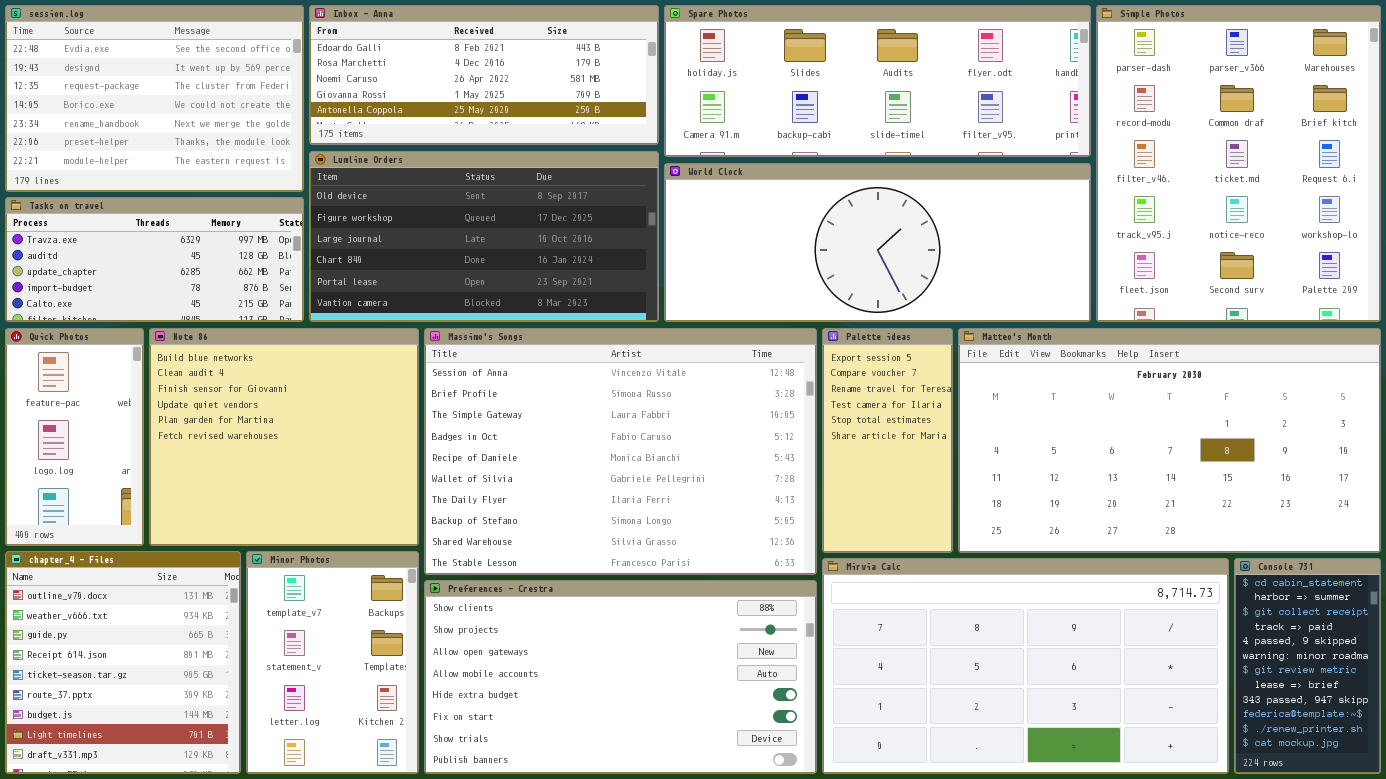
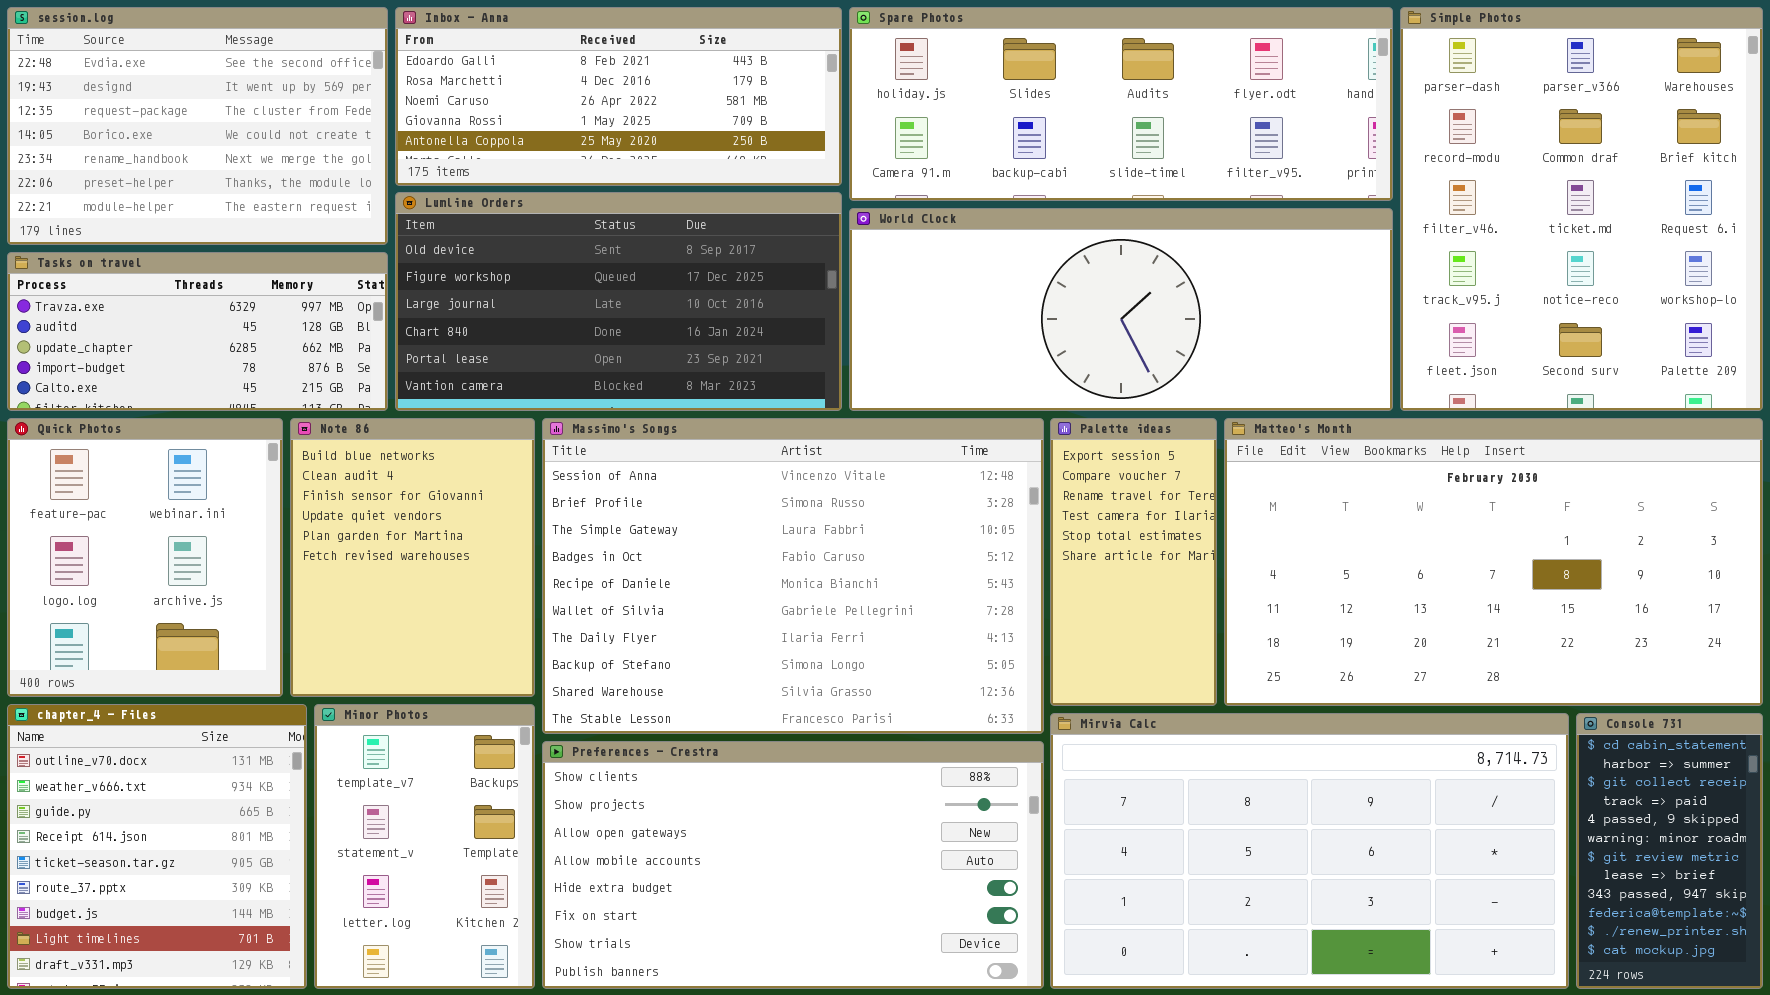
Quick Photos: [5,328,144,546] -> [7,418,283,697], resized
Note 86: [149,328,419,546] -> [290,418,535,697], resized

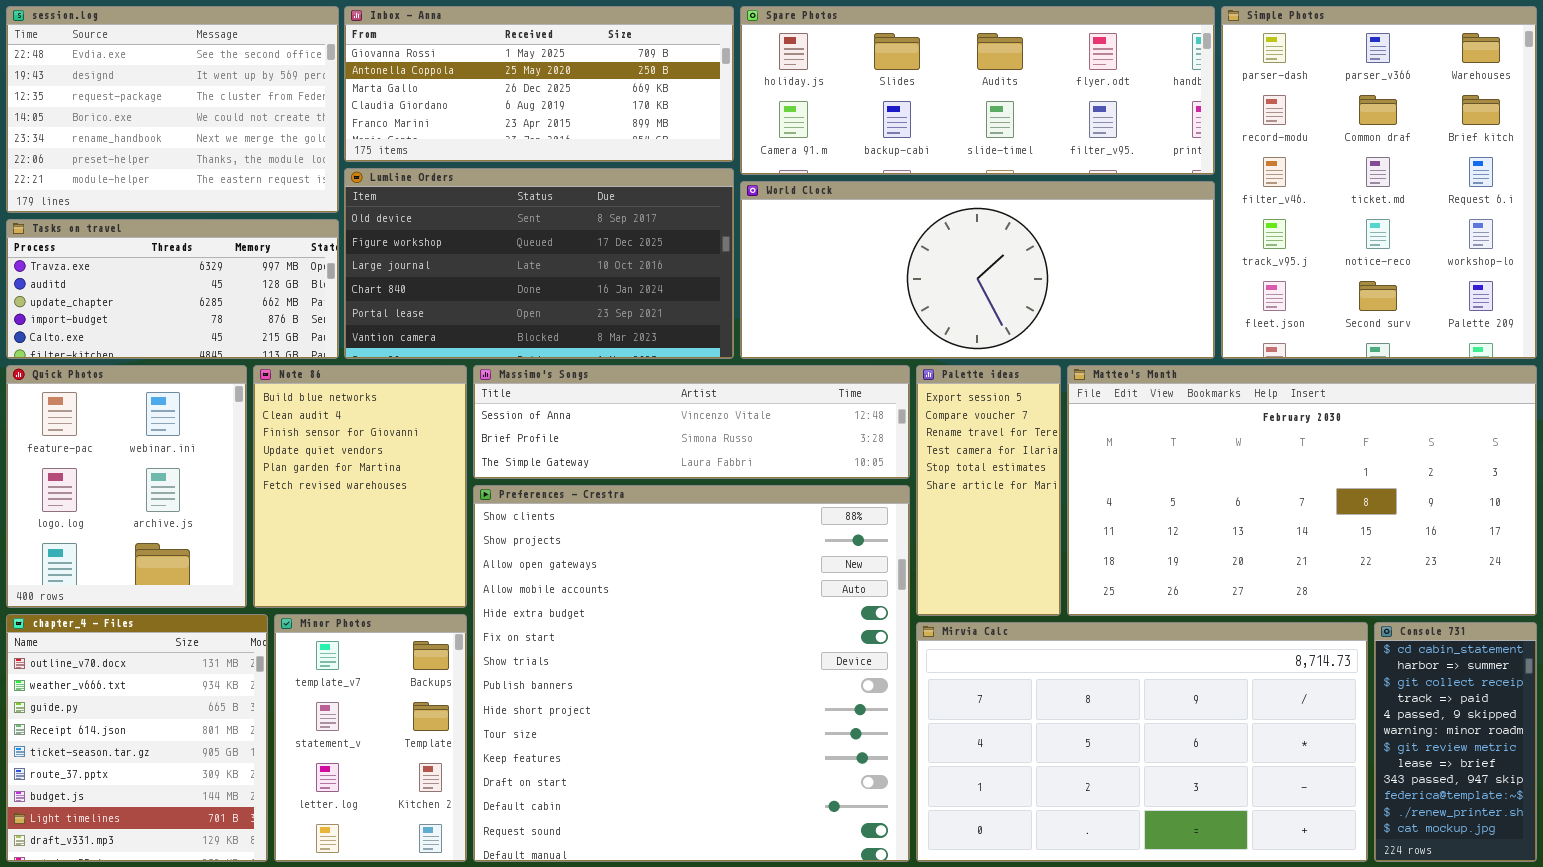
Inbox - Anna: [395,7,842,186] -> [344,6,734,162], scrolled down 3 rows
Massimo's Songs: [542,418,1044,734] -> [473,365,910,479], resized
Preferences - Crestra: [542,741,1044,989] -> [473,485,910,862], resized

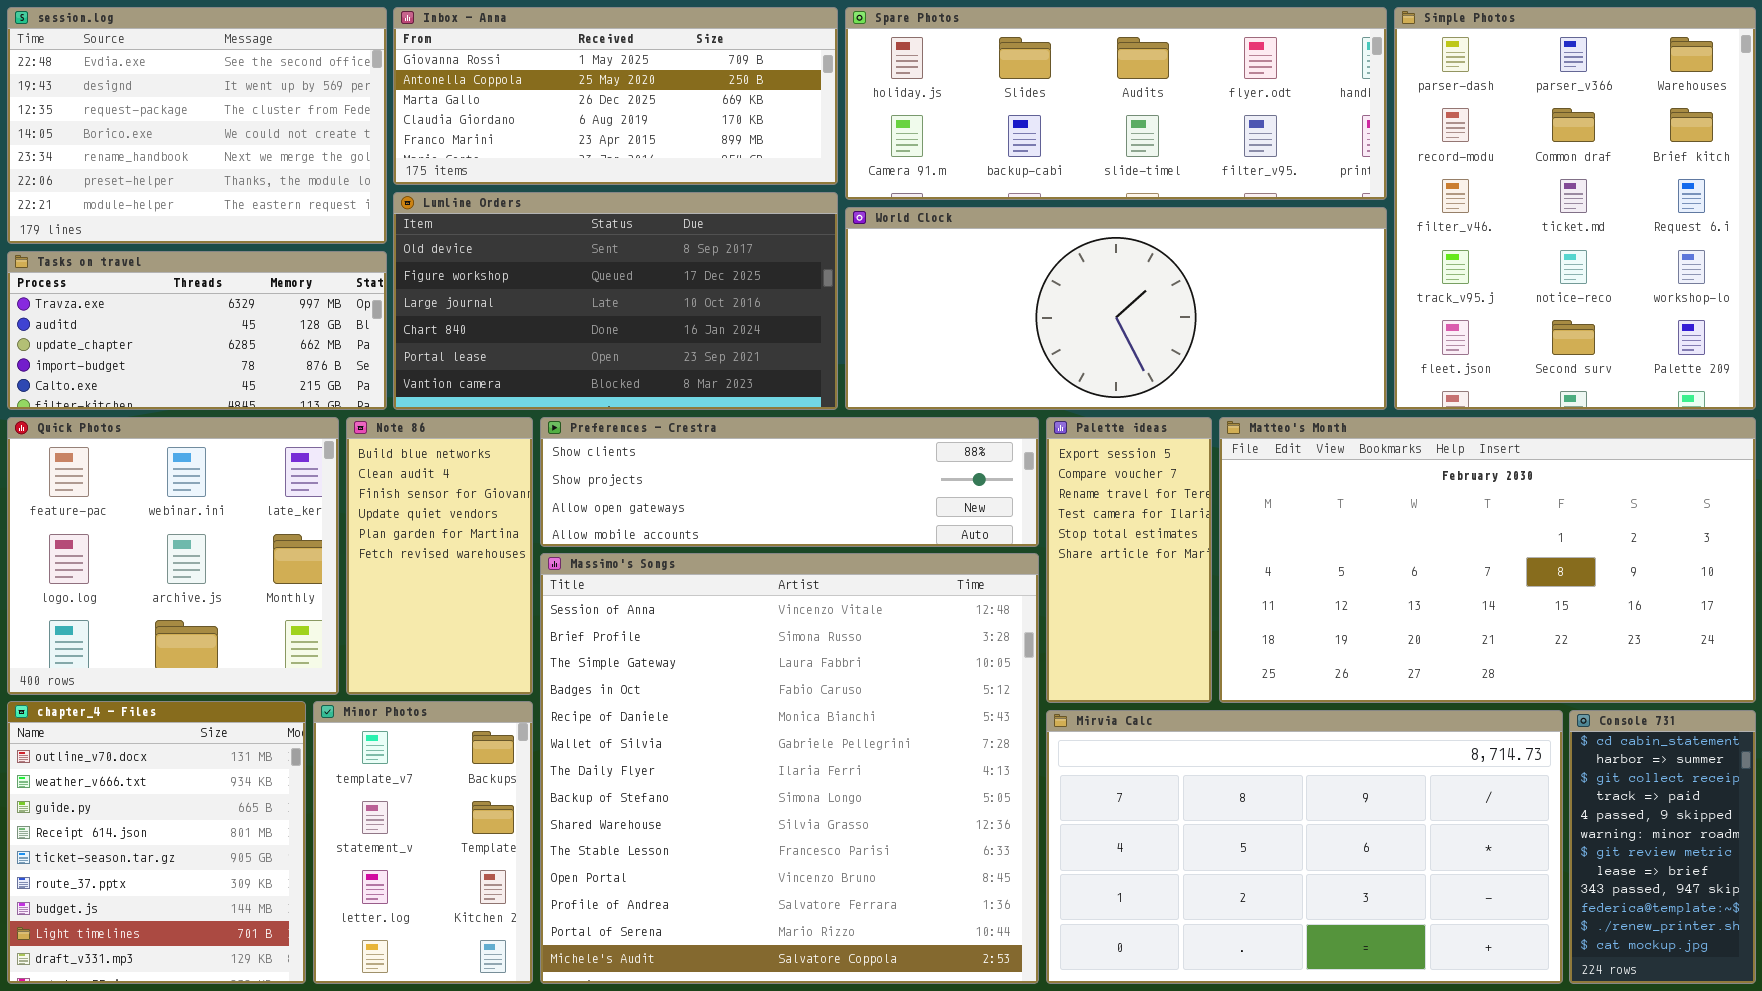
Quick Photos: [6,365,247,608] -> [7,417,339,695], resized
Note 86: [253,365,467,608] -> [346,417,533,695], resized
Massimo's Songs: [473,365,910,479] -> [540,553,1039,984], moved, resized
Preferences - Crestra: [473,485,910,862] -> [540,417,1039,547], moved, resized

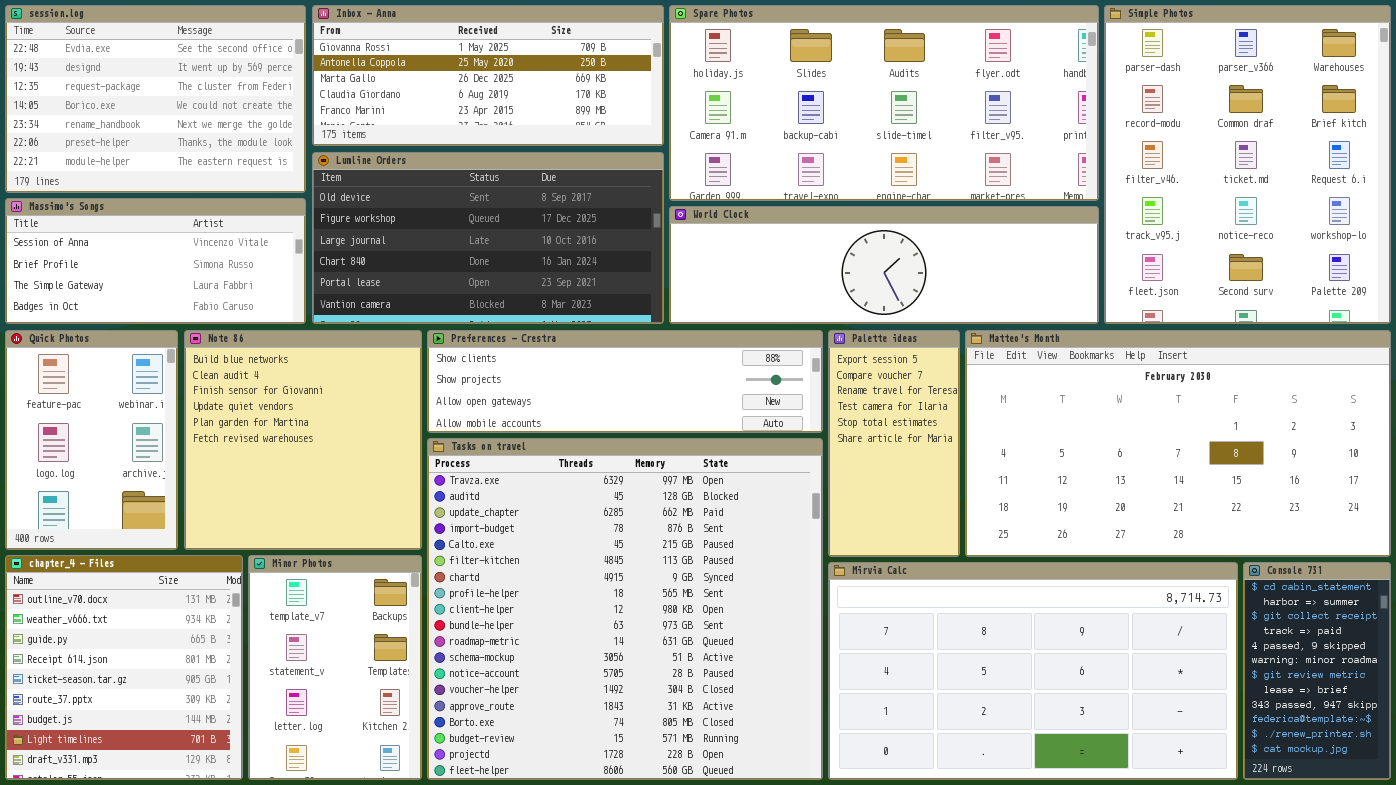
Spare Photos: [845,7,1387,200] -> [669,5,1099,201], resized
World Clock: [845,207,1387,410] -> [669,206,1099,324], resized
Tasks on travel: [7,251,387,410] -> [427,438,823,780], moved, resized
Quick Photos: [7,417,339,695] -> [5,330,178,550], resized
Note 86: [346,417,533,695] -> [184,330,422,550], resized
Massimo's Songs: [540,553,1039,984] -> [5,198,306,324], moved, resized

